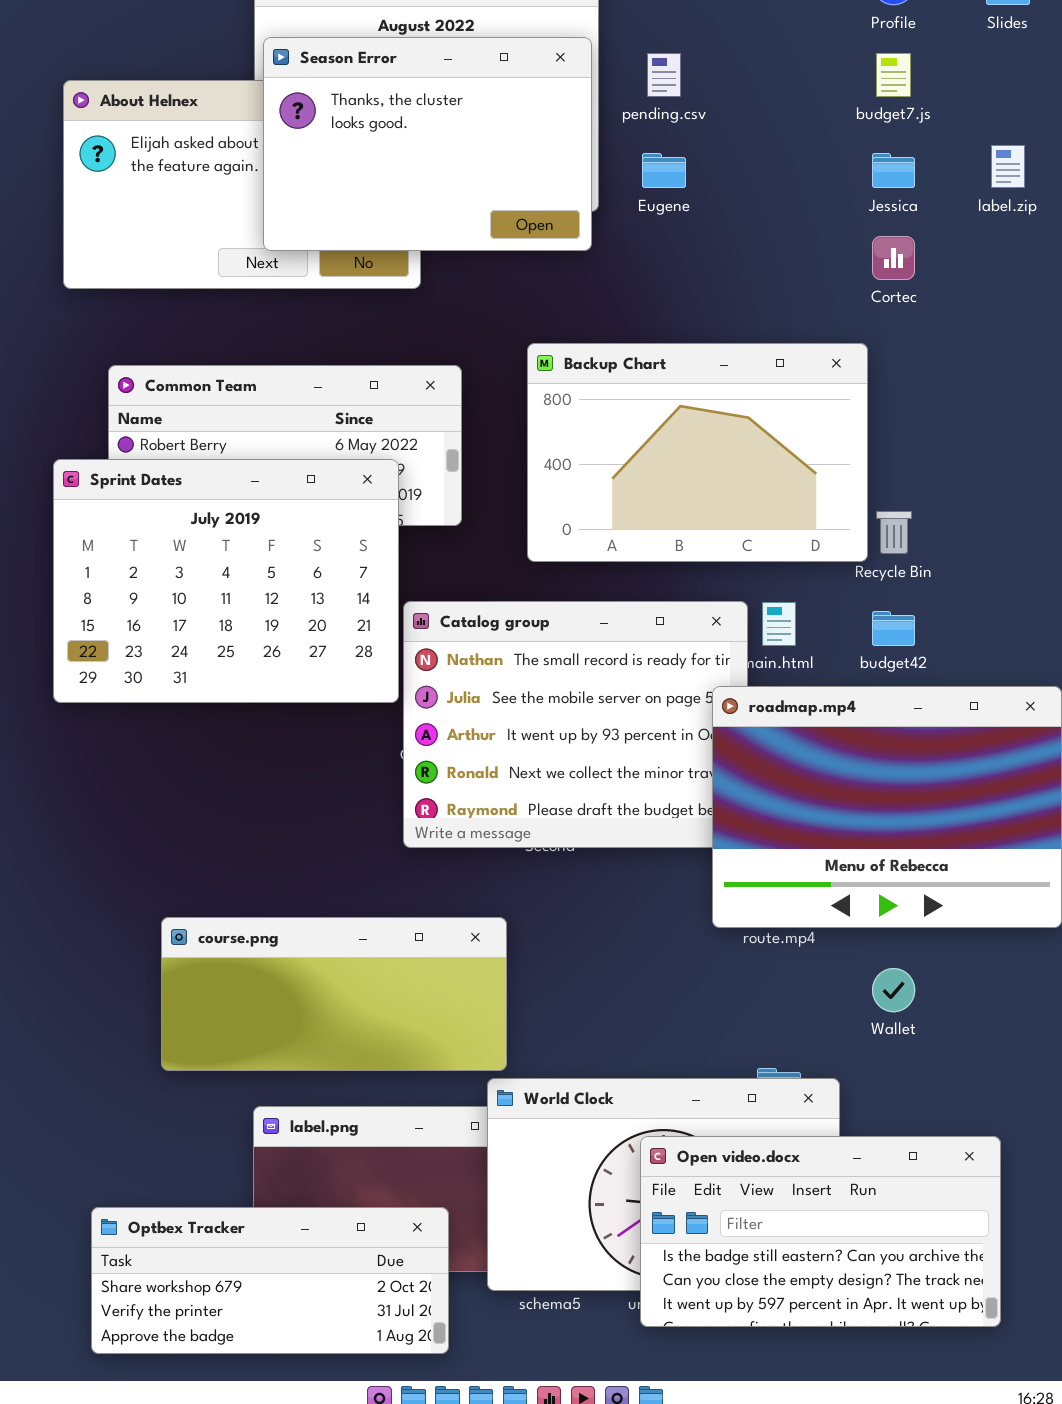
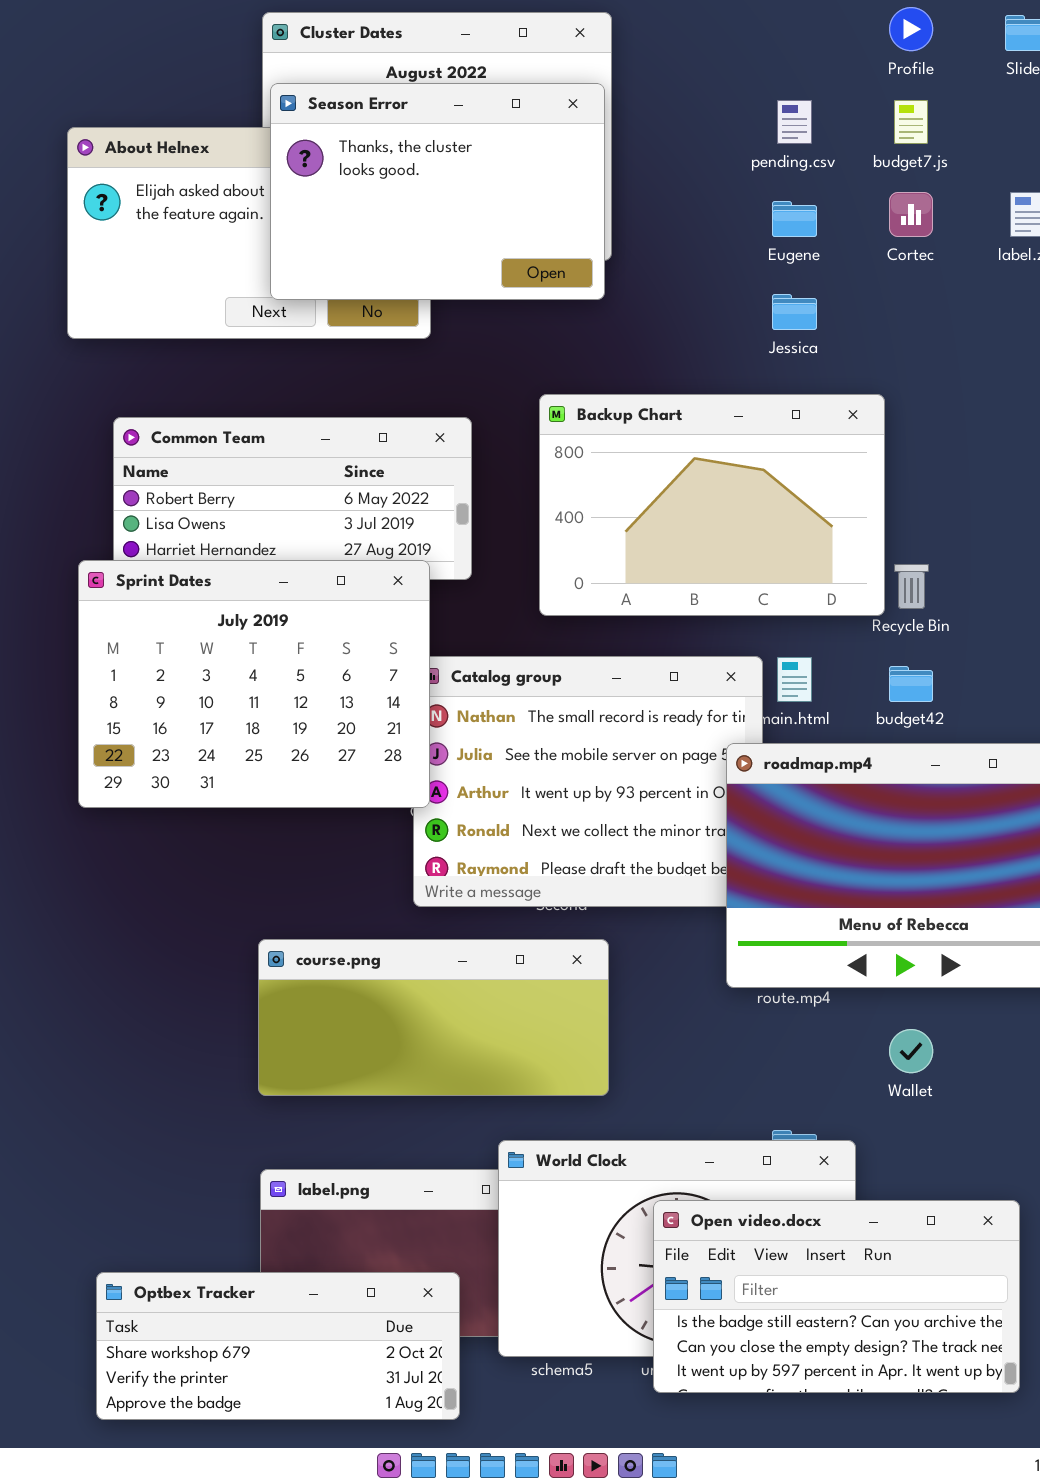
pending.csv: [647,53,681,97] -> [777,100,812,144], moved
Eugene: [642,153,686,188] -> [772,201,817,237], moved
Jessica: [872,153,915,188] -> [772,294,817,330], moved
Cortec: [872,236,915,280] -> [889,192,933,237], moved
Sprint Dates: [53,459,399,703] -> [78,560,430,808], moved
course.png: [161,917,507,1071] -> [258,939,609,1096], moved

